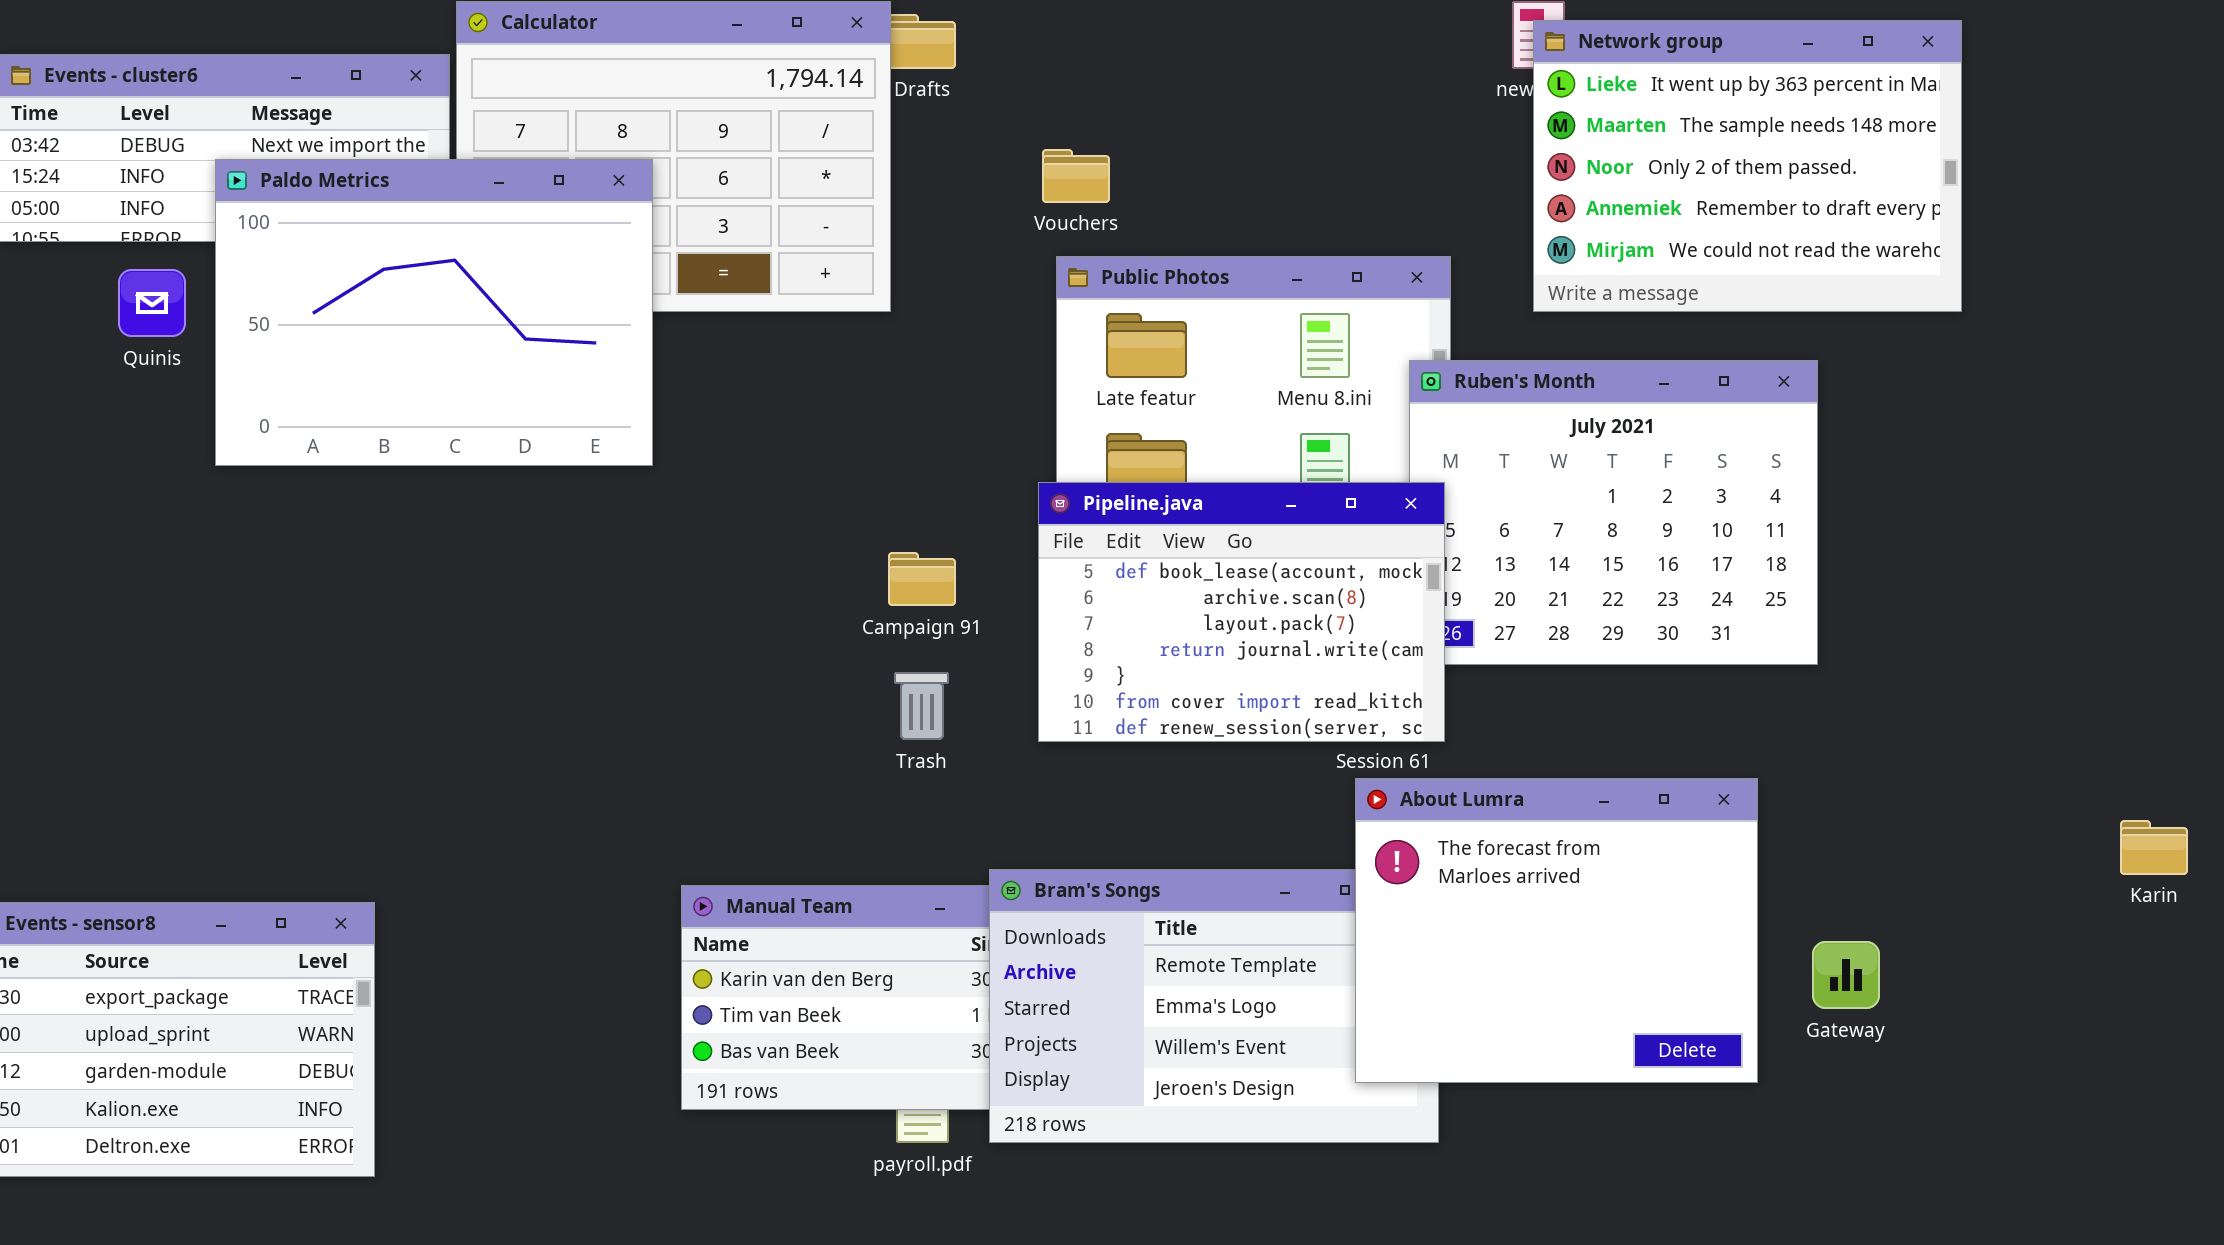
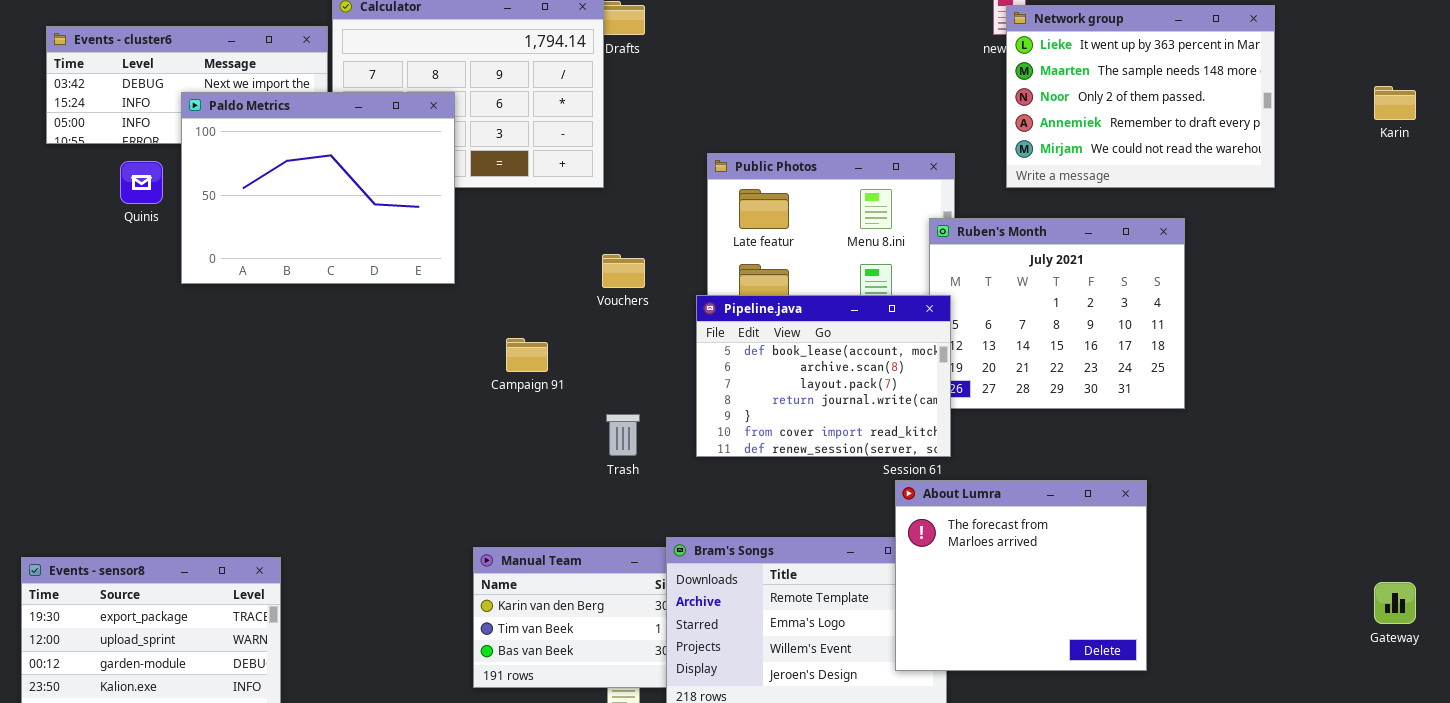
Vouchers: [1042,149,1110,203] -> [602,254,645,288], moved
Campaign 91: [888,552,956,606] -> [506,338,548,372], moved
Karin: [2120,820,2188,875] -> [1374,86,1416,120], moved
Gateway: [1812,941,1880,1009] -> [1374,582,1416,624], moved

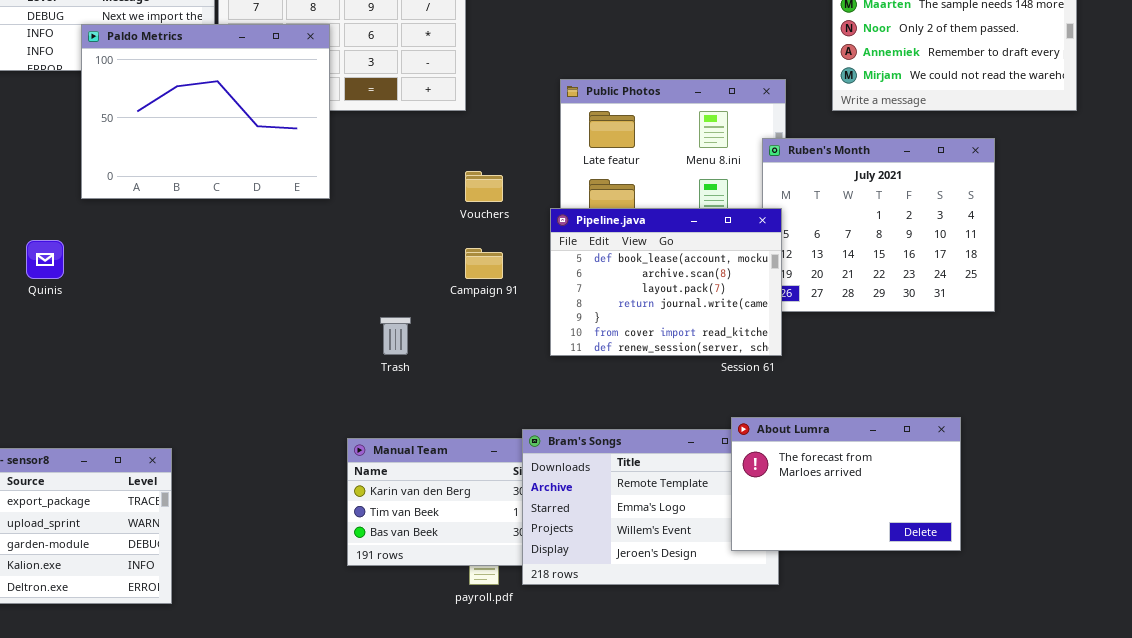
Quinis: [120,161,163,204] -> [26,240,64,279], moved
Campaign 91: [506,338,548,372] -> [465,248,503,279], moved
Trash: [606,414,640,456] -> [380,317,411,355], moved
About Lumra: [895,480,1147,671] -> [731,417,961,551], resized

